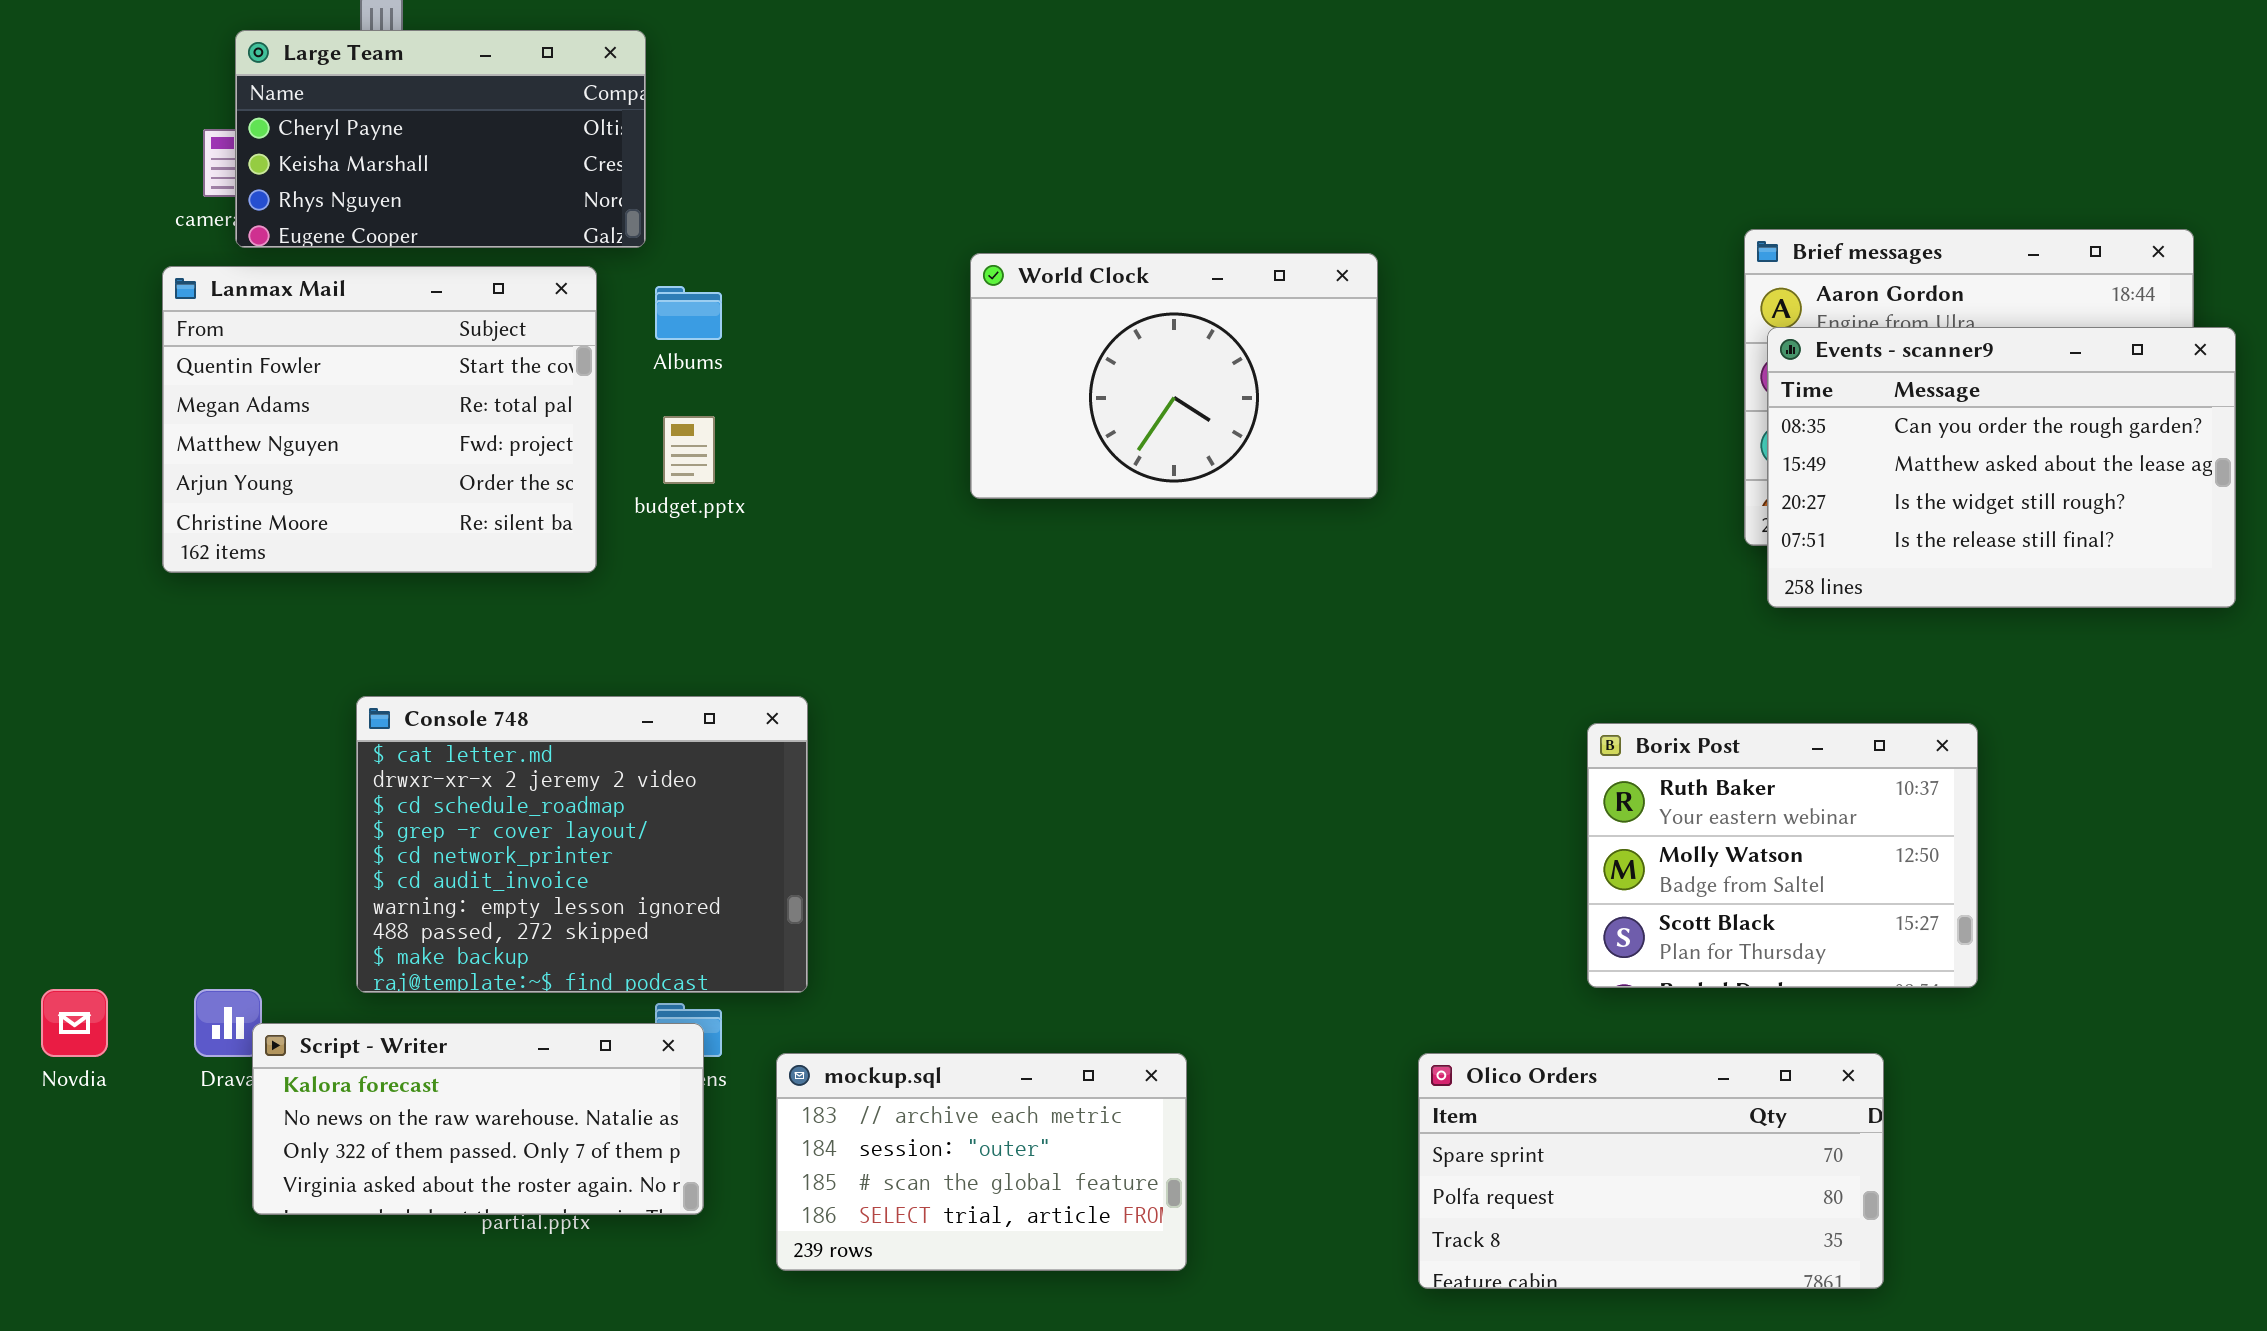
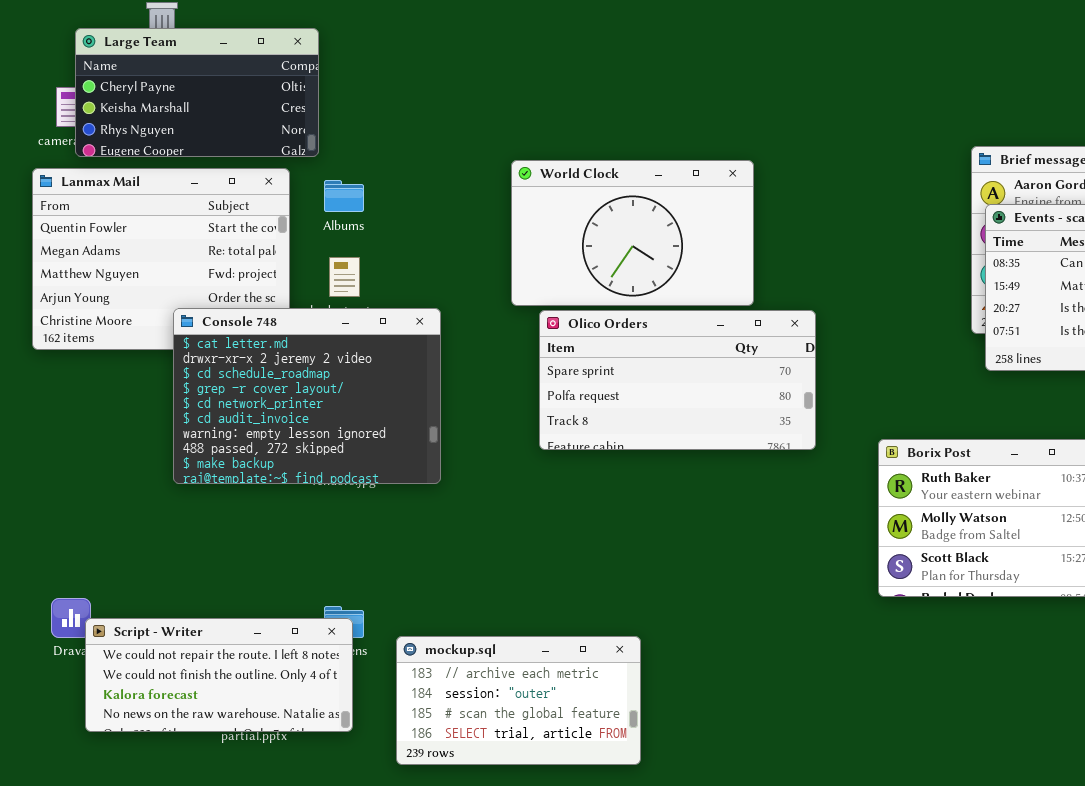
Console 748: [356,696,808,993] -> [173,308,441,484], moved
Script - Writer: [252,1023,704,1215] -> [85,618,353,732], scrolled up 2 rows
Olico Orders: [1418,1053,1884,1289] -> [539,310,816,450], moved

